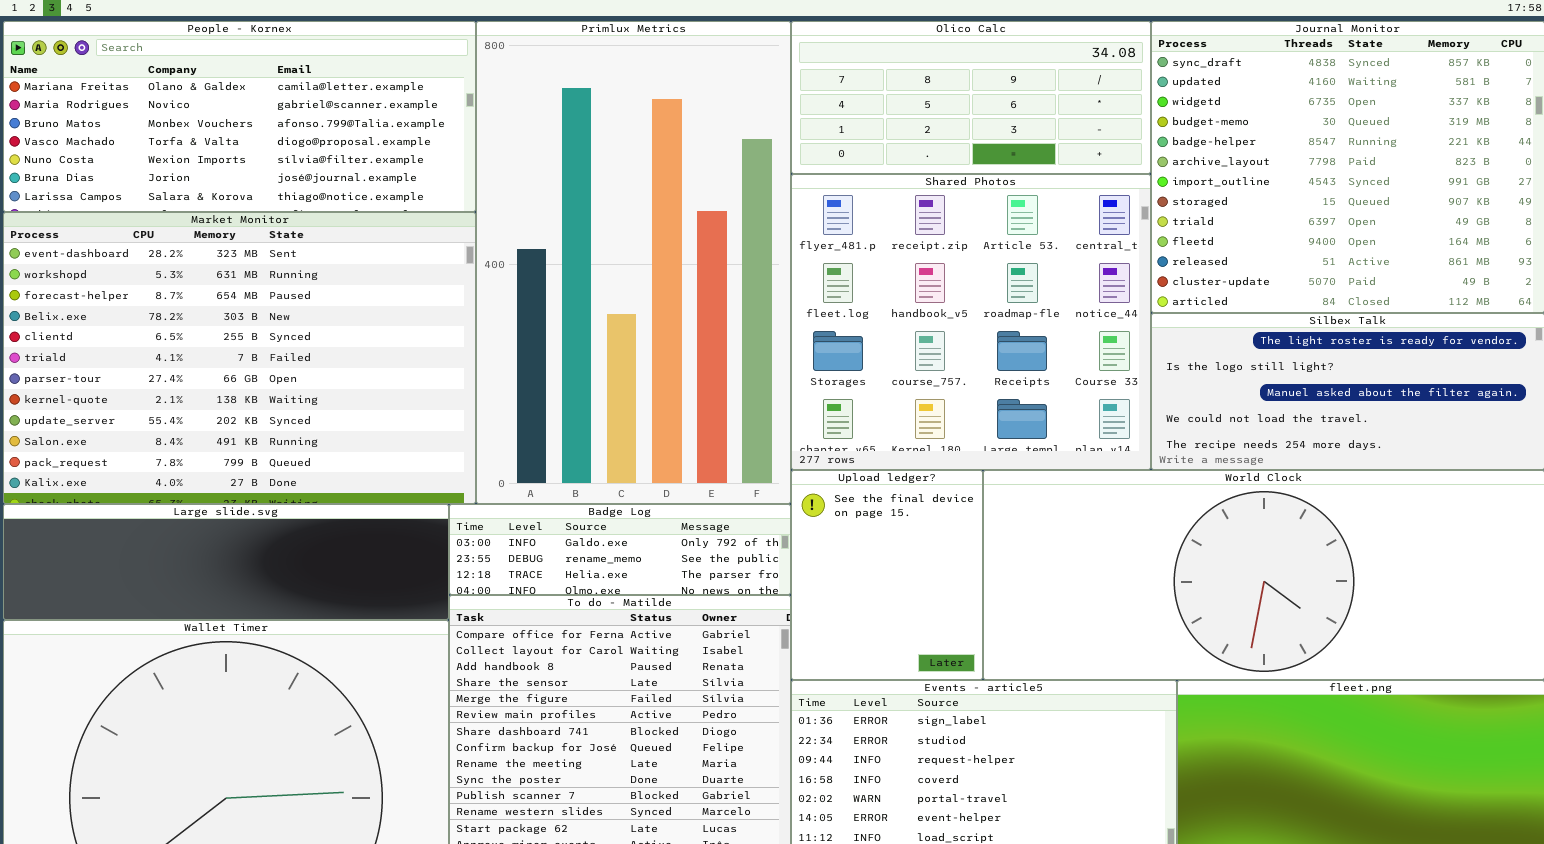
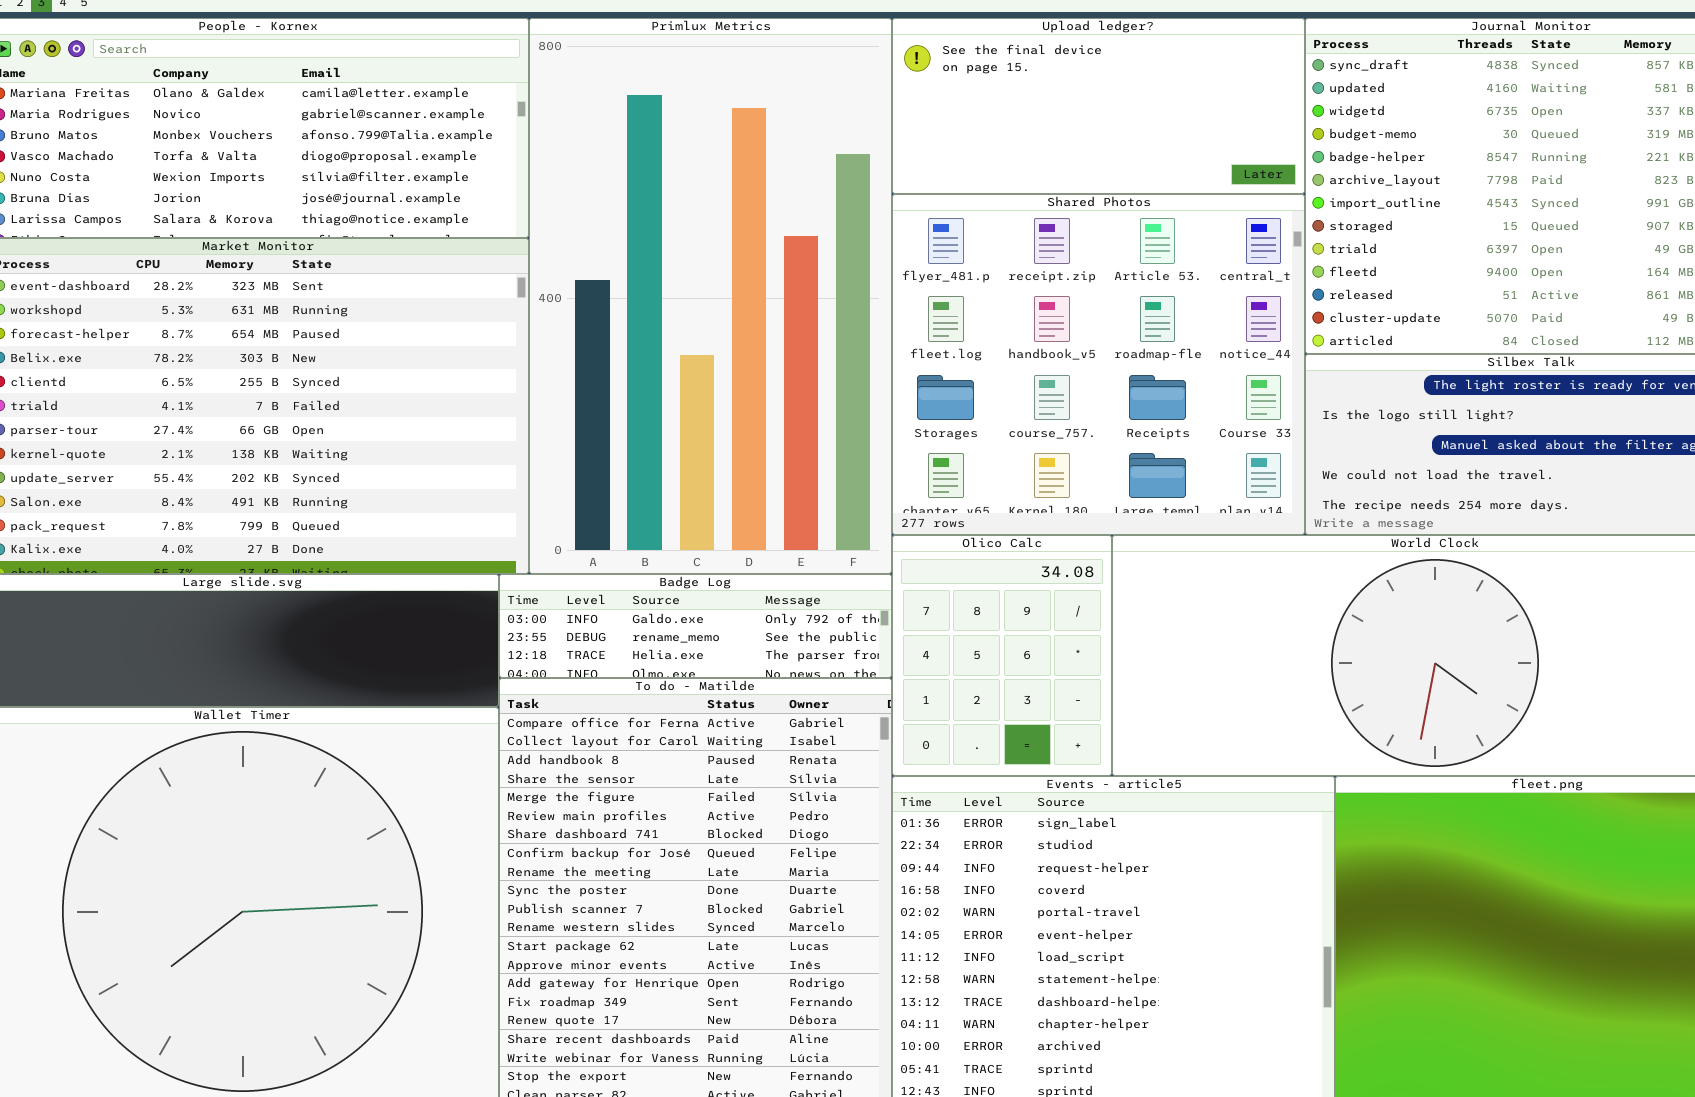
Olico Calc: [791,21,1151,174] -> [892,535,1112,776], moved, resized
Upload ledger?: [791,470,983,680] -> [892,18,1305,194], moved, resized

